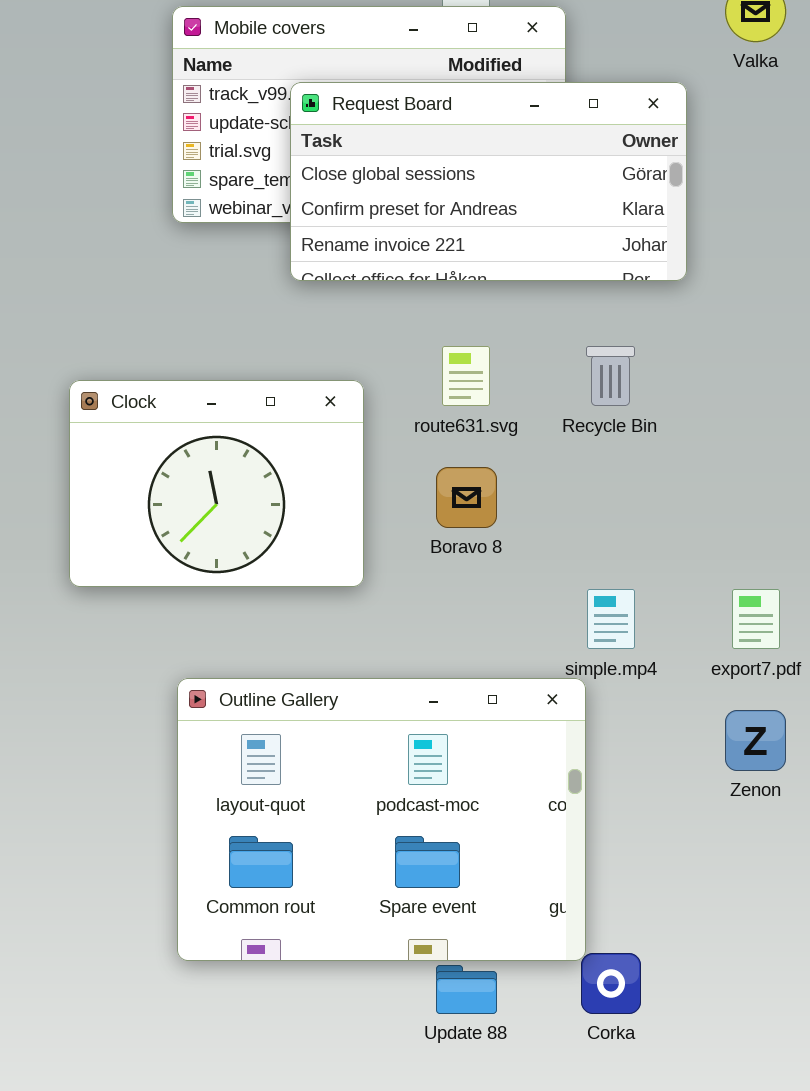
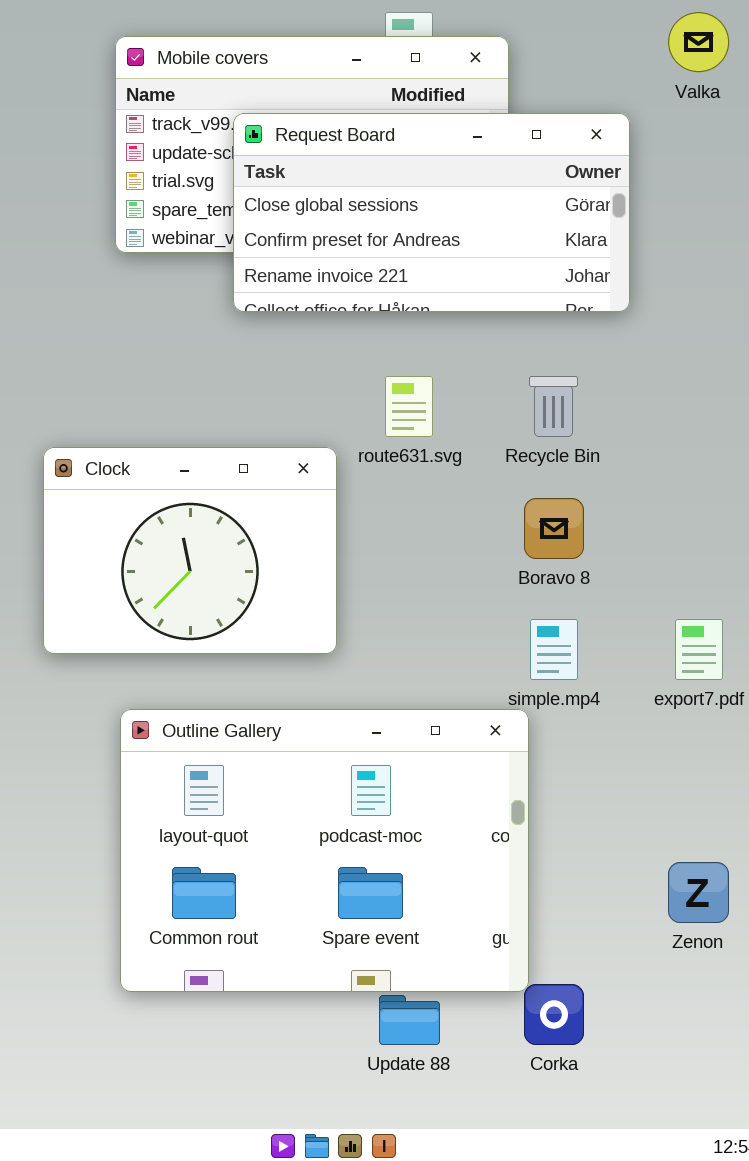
Clock: [69,380,364,587] -> [43,447,337,654], moved
Boravo 8: [436,467,497,528] -> [524,498,584,559], moved
Zenon: [725,710,786,771] -> [668,862,729,923], moved

